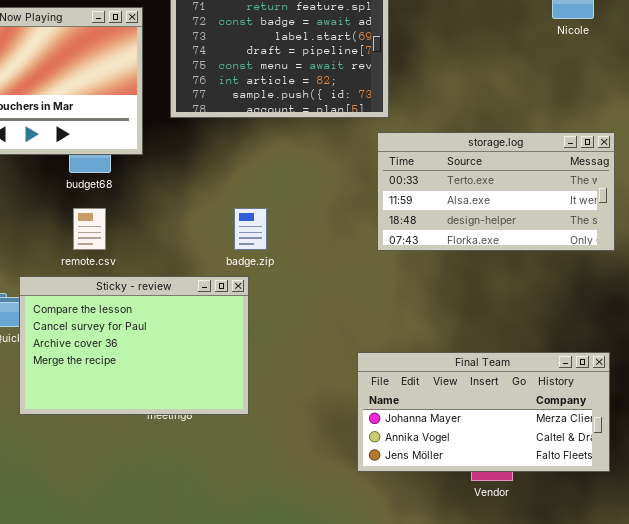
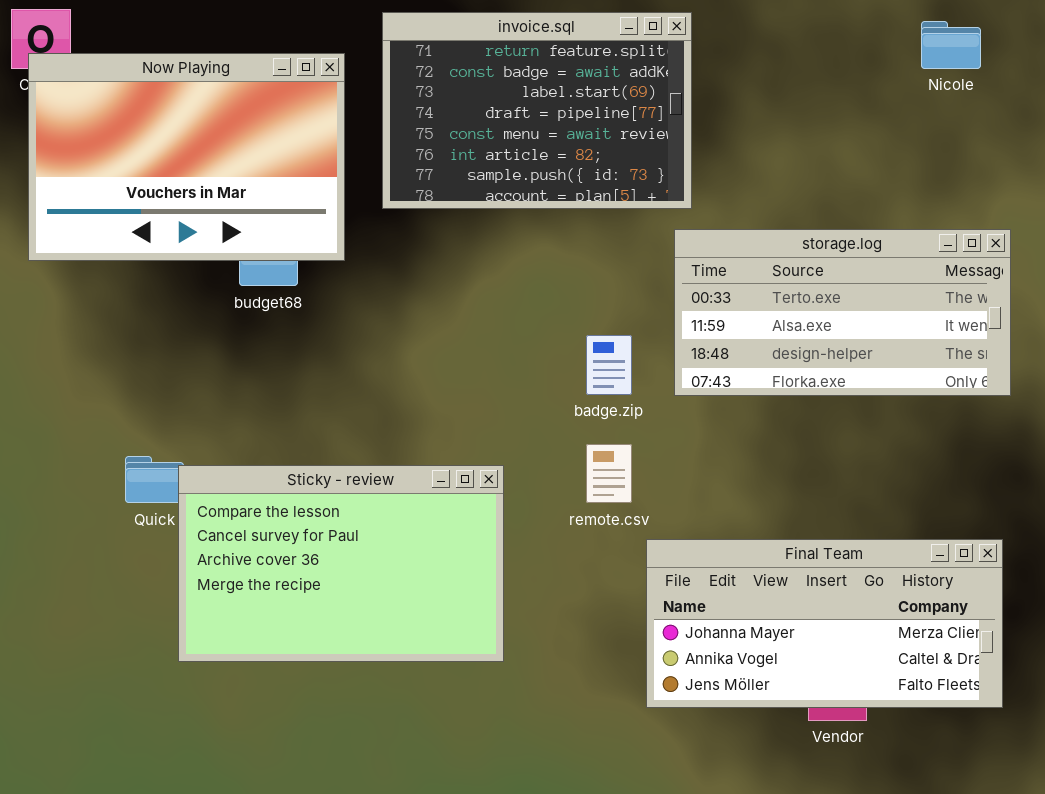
remote.csv: [73,208,106,250] -> [586,444,632,503], moved
badge.zip: [234,208,267,250] -> [586,335,632,395], moved
Sticky - review: [19,276,249,415] -> [178,465,504,662], moved

